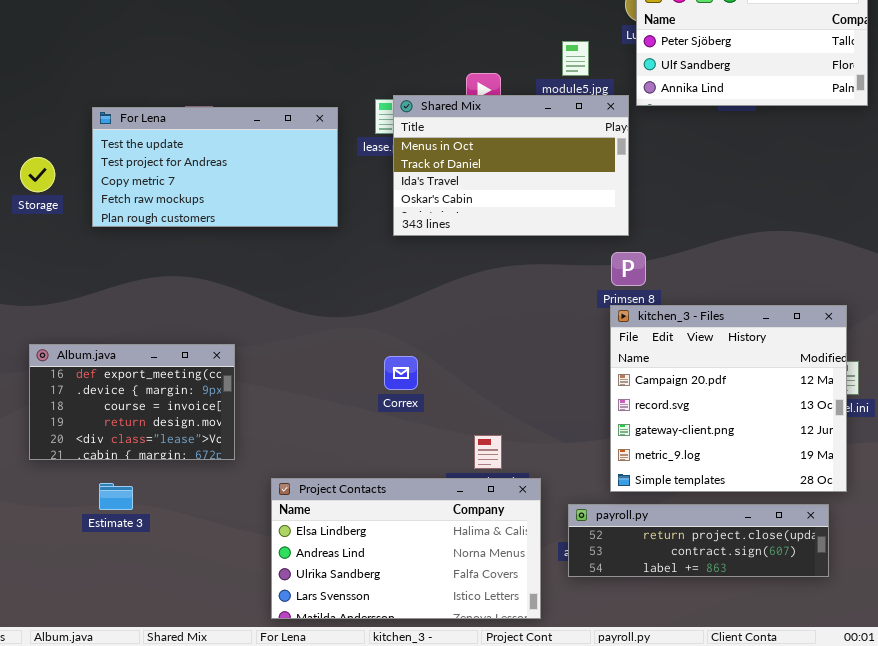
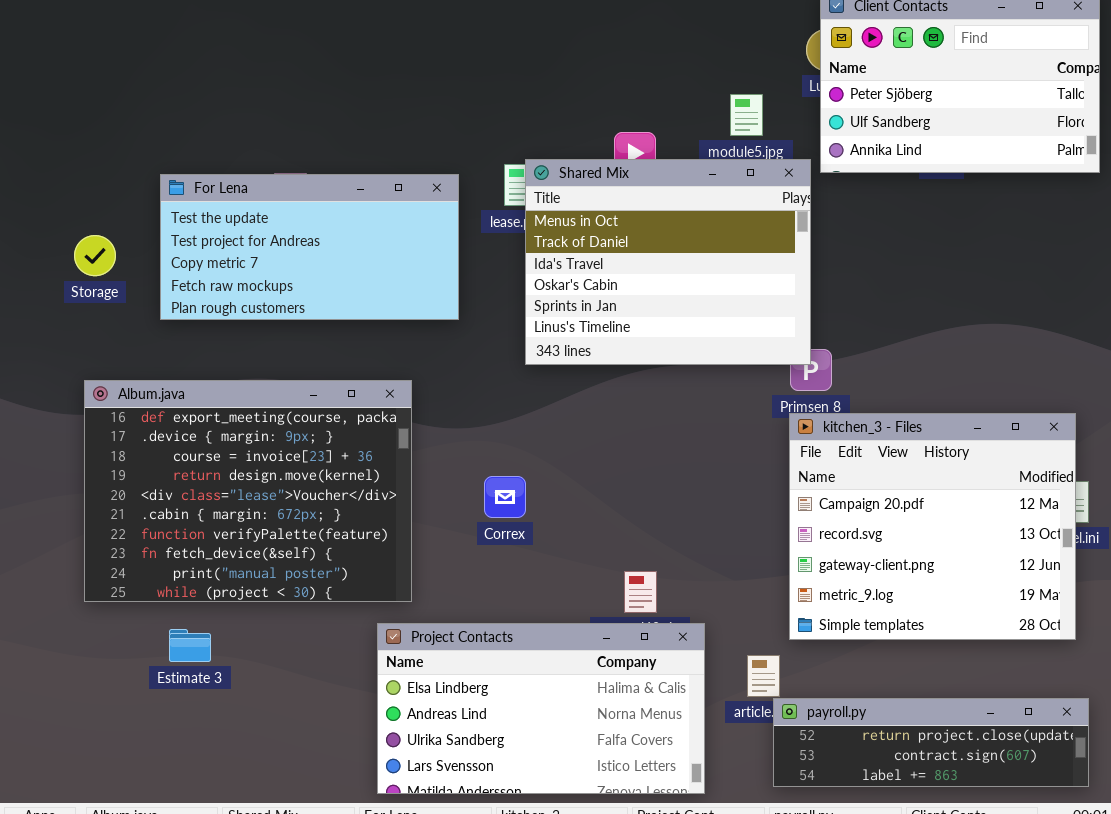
Shared Mix: [393,95,629,236] -> [525,159,811,365], resized
Album.java: [29,344,235,460] -> [84,380,412,602], resized
Correx: [384,356,418,390] -> [484,476,526,518], moved
payroll.py: [568,504,829,577] -> [773,698,1089,787], moved

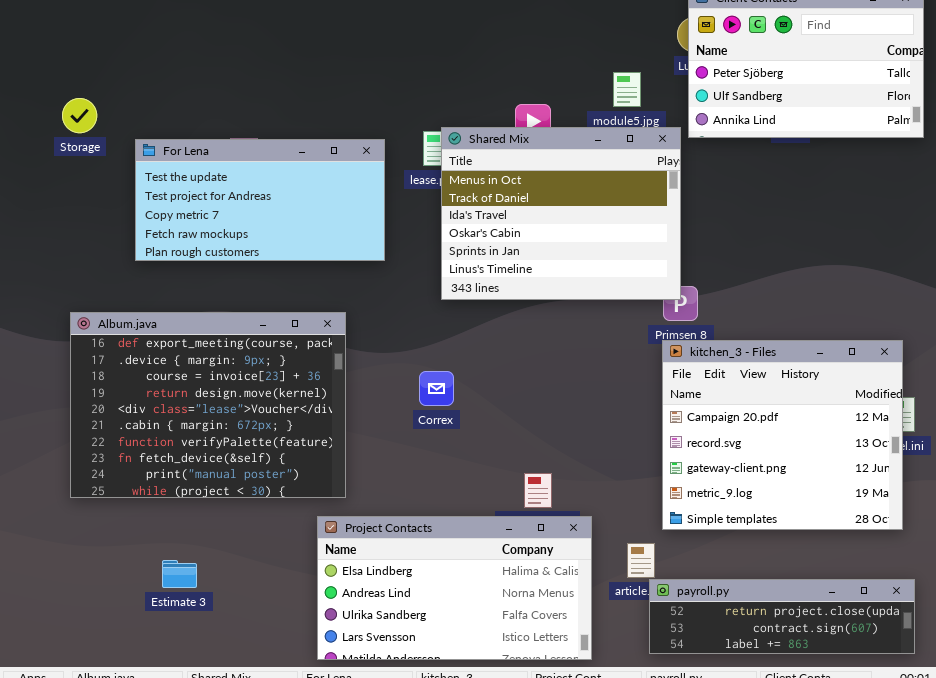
Storage: [74,235,116,276] -> [62,98,97,133], moved
Correx: [484,476,526,518] -> [419,371,454,406], moved
Estimate 3: [169,629,211,662] -> [162,560,197,588], moved

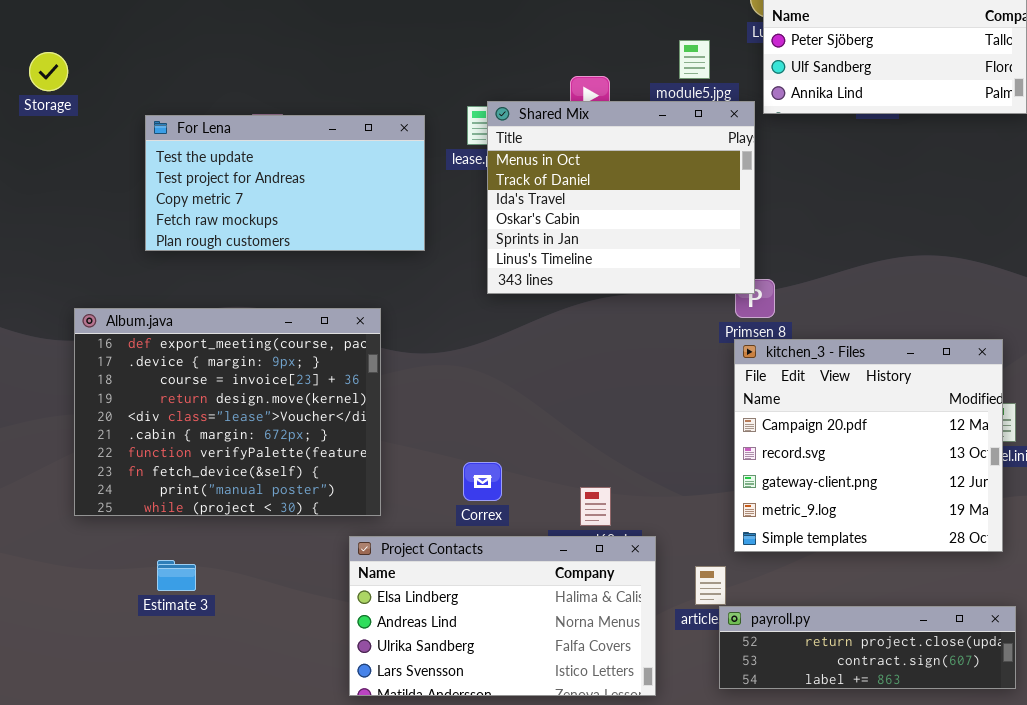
Storage: [62,98,97,133] -> [29,52,68,91], moved
Correx: [419,371,454,406] -> [463,462,502,501], moved
Estimate 3: [162,560,197,588] -> [157,560,196,591], moved

